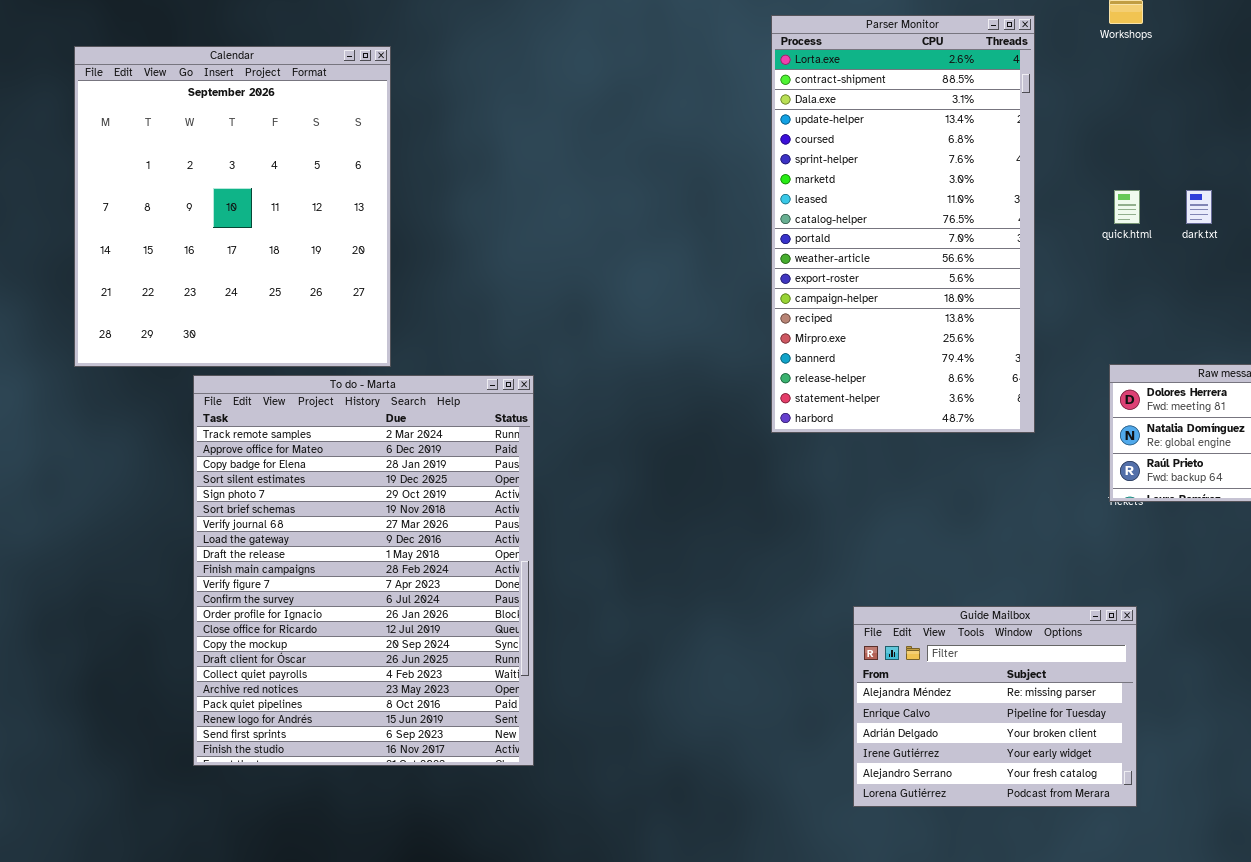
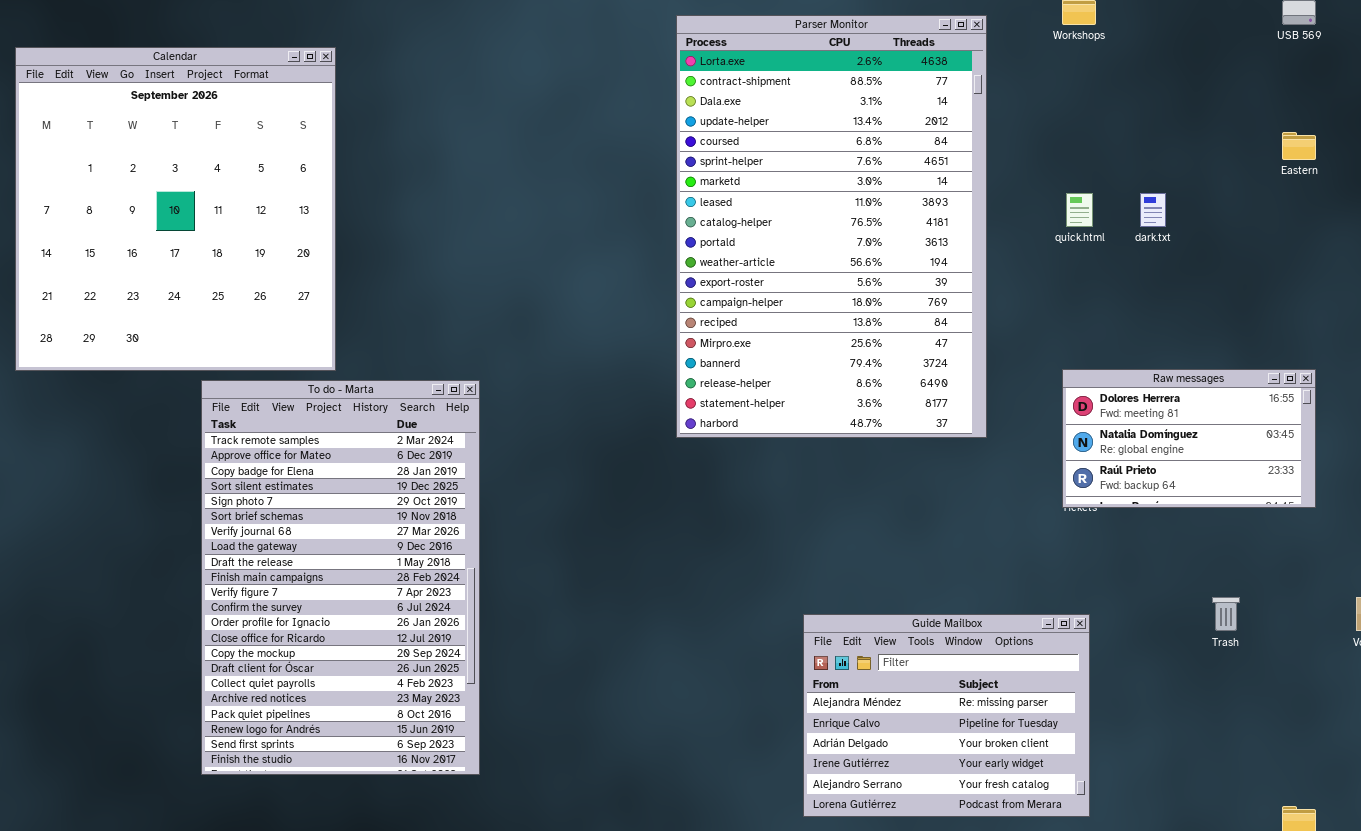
Parser Monitor: [771,15,1035,433] -> [676,15,987,438], resized
To do - Marta: [193,375,534,766] -> [201,380,480,775], resized

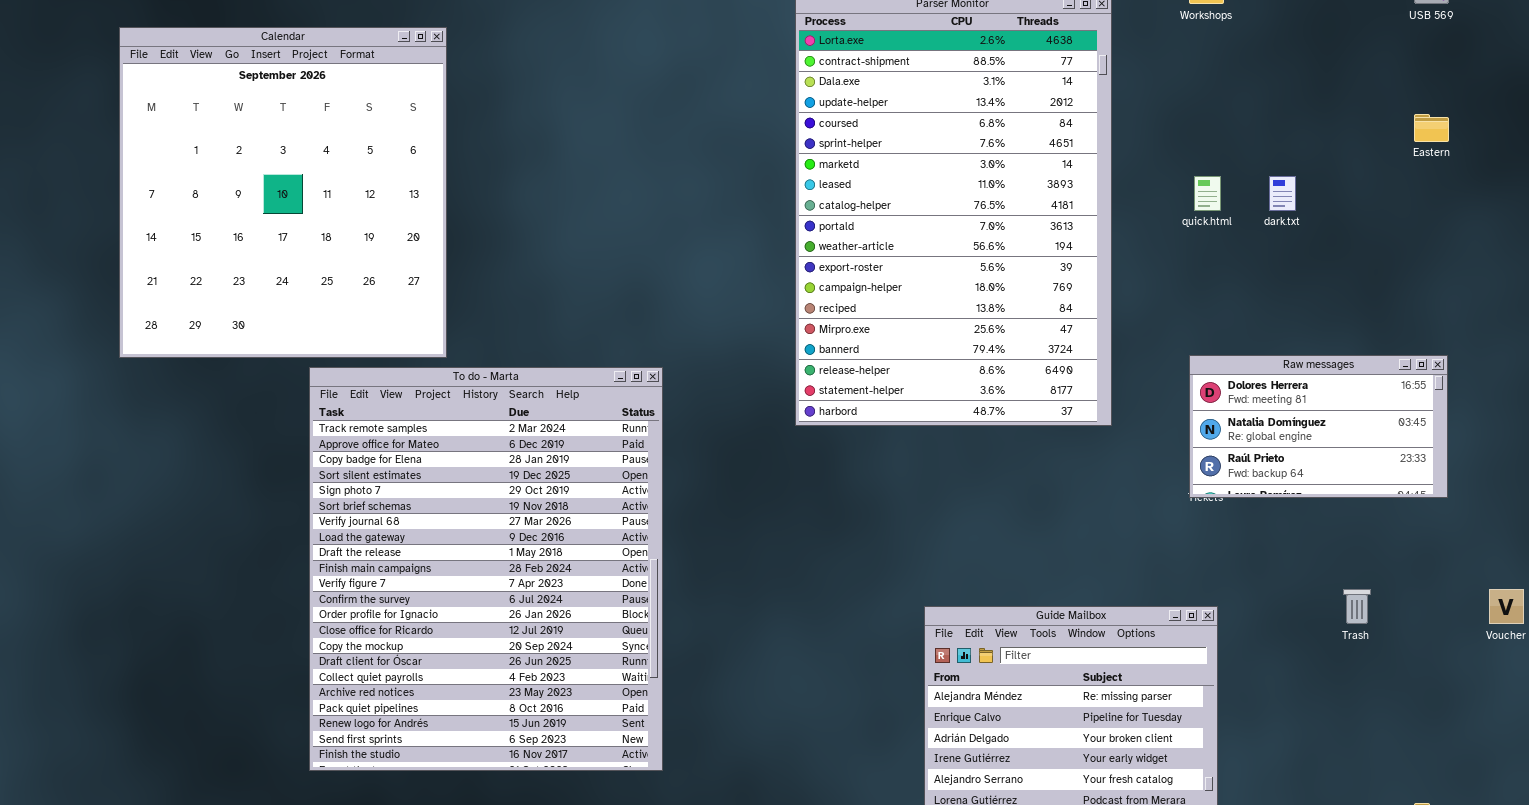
To do - Marta: [201,380,480,775] -> [309,367,663,771], resized

